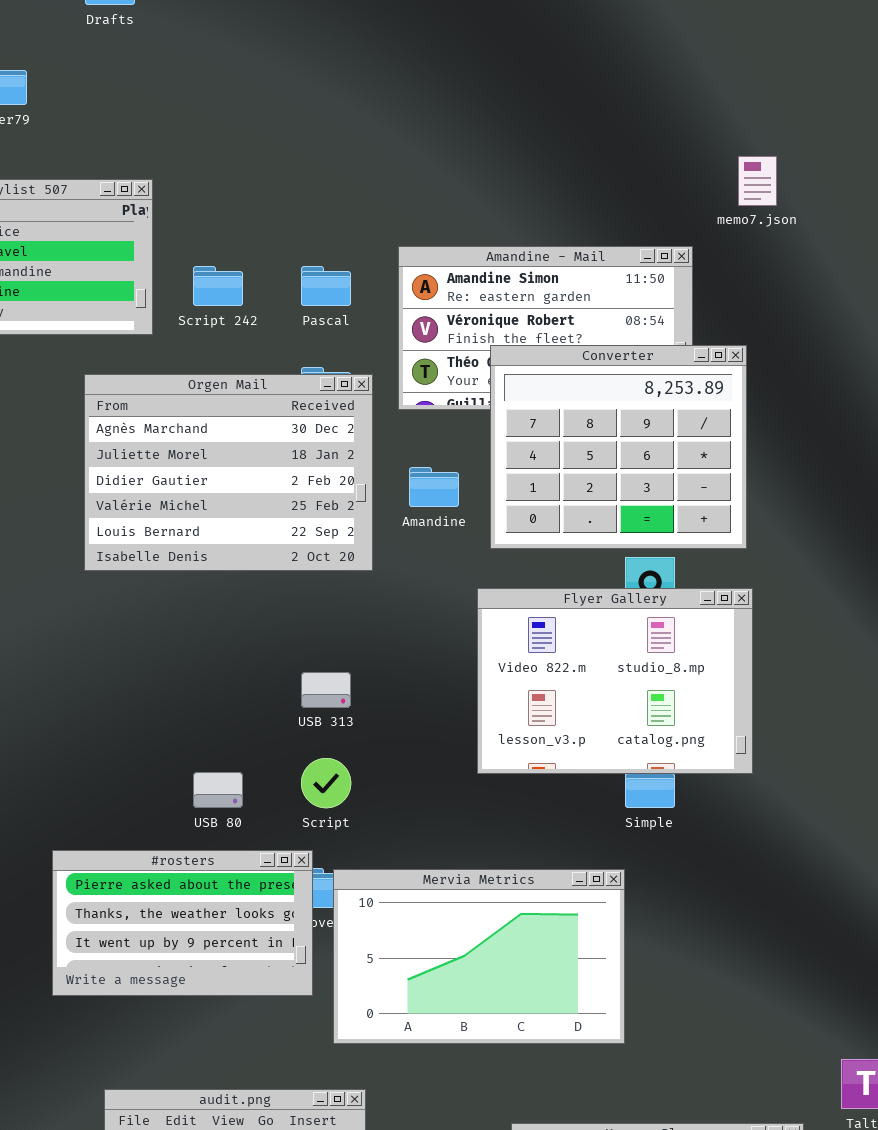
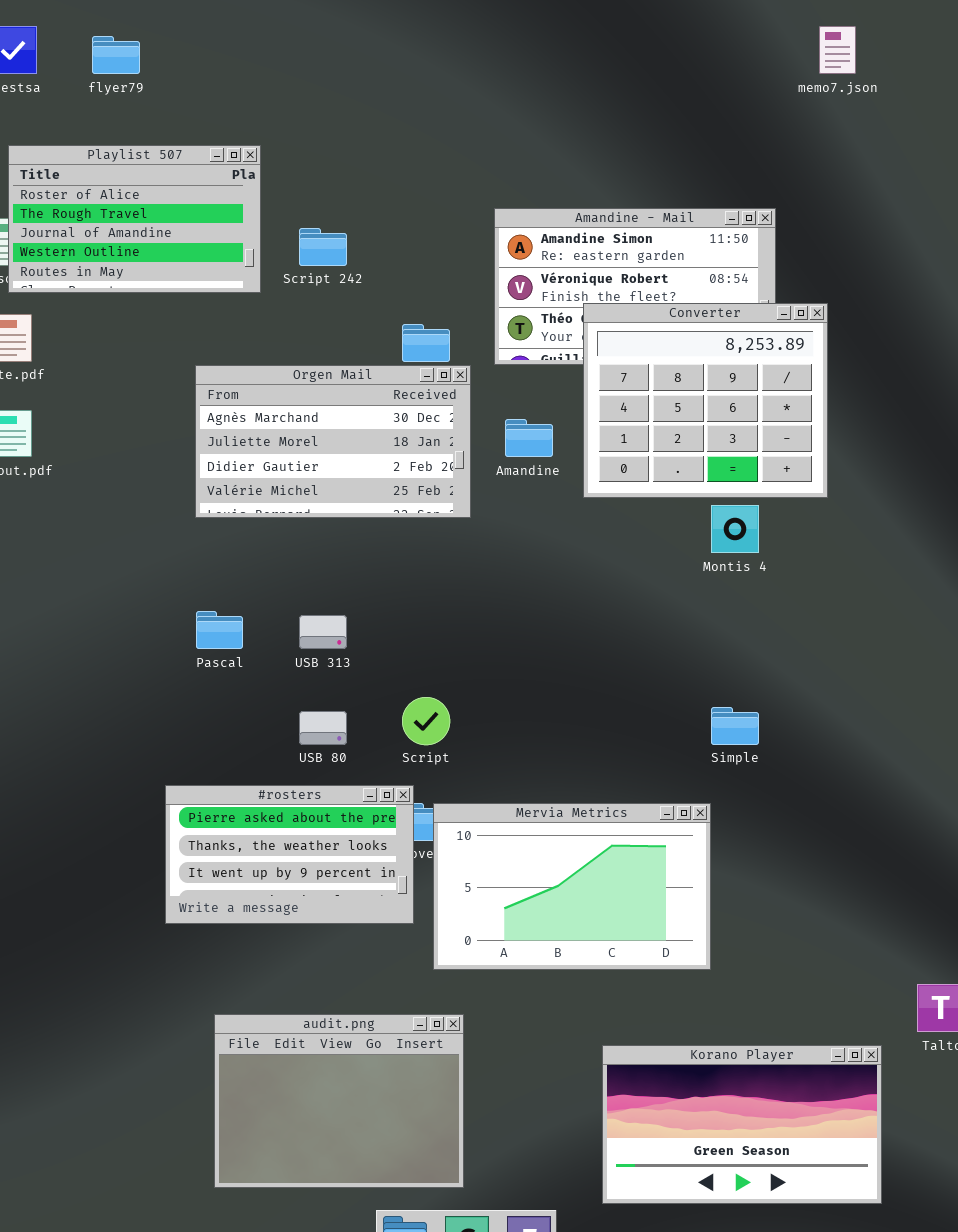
memo7.json: [738,156,777,206] -> [819,26,856,74], moved
Pascal: [301,266,351,306] -> [196,611,243,649], moved
Orgen Mail: [84,374,373,571] -> [195,365,471,518], resized
Flyer Gallery: [477,588,753,774] -> none, closed
USB 313: [301,672,351,708] -> [299,615,347,649], moved

